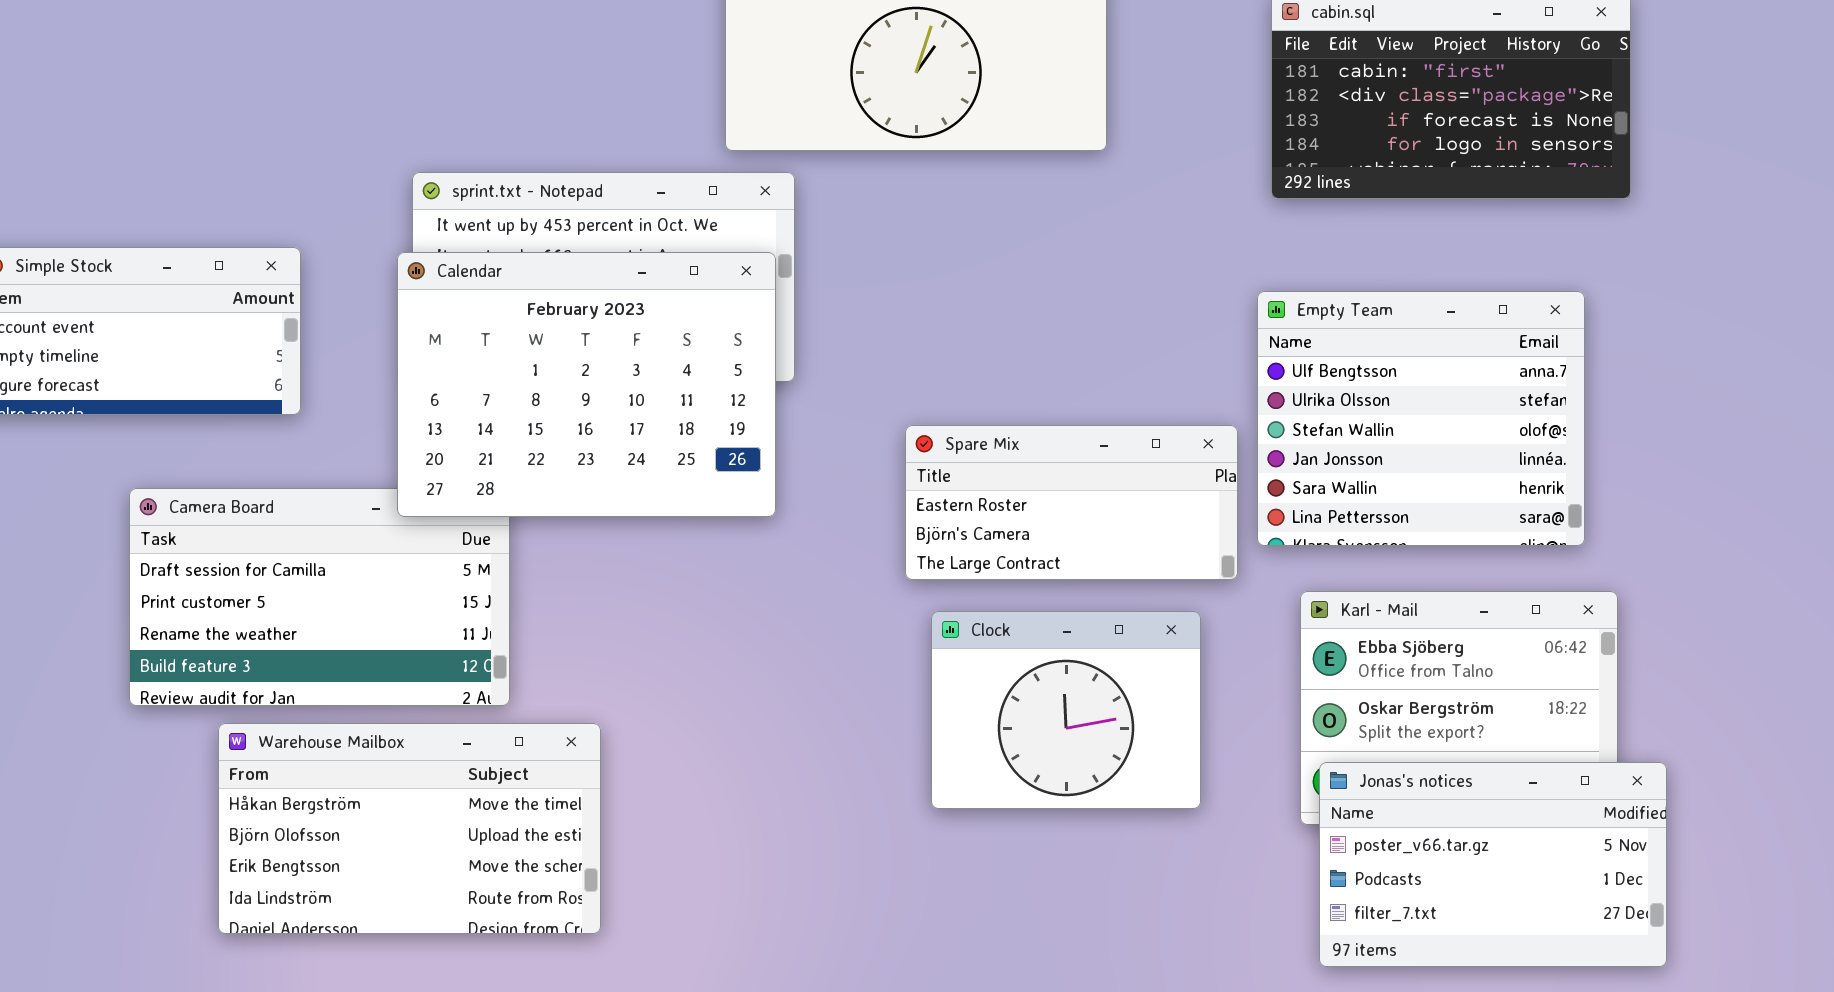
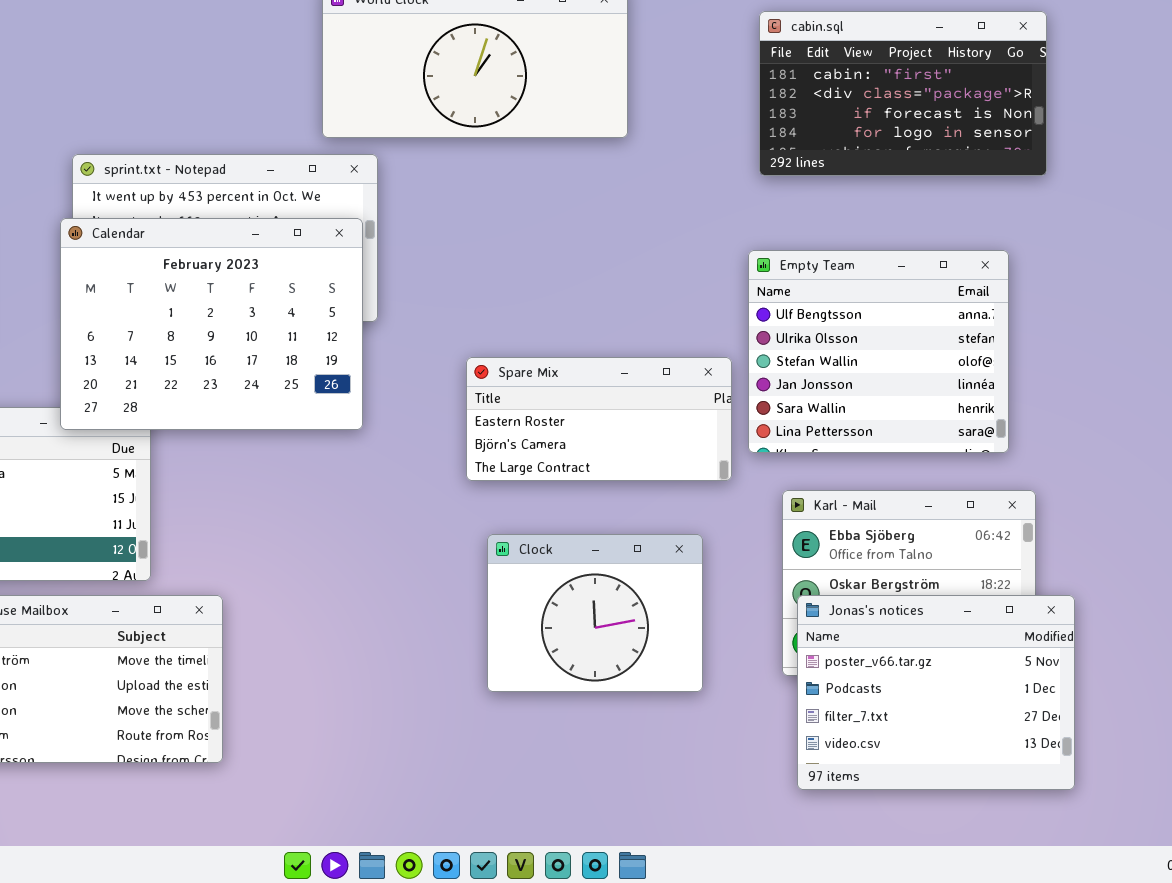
Clock: [931,611,1201,809] -> [487,534,703,692], moved
Jonas's notices: [1319,762,1667,967] -> [797,595,1075,790], resized

